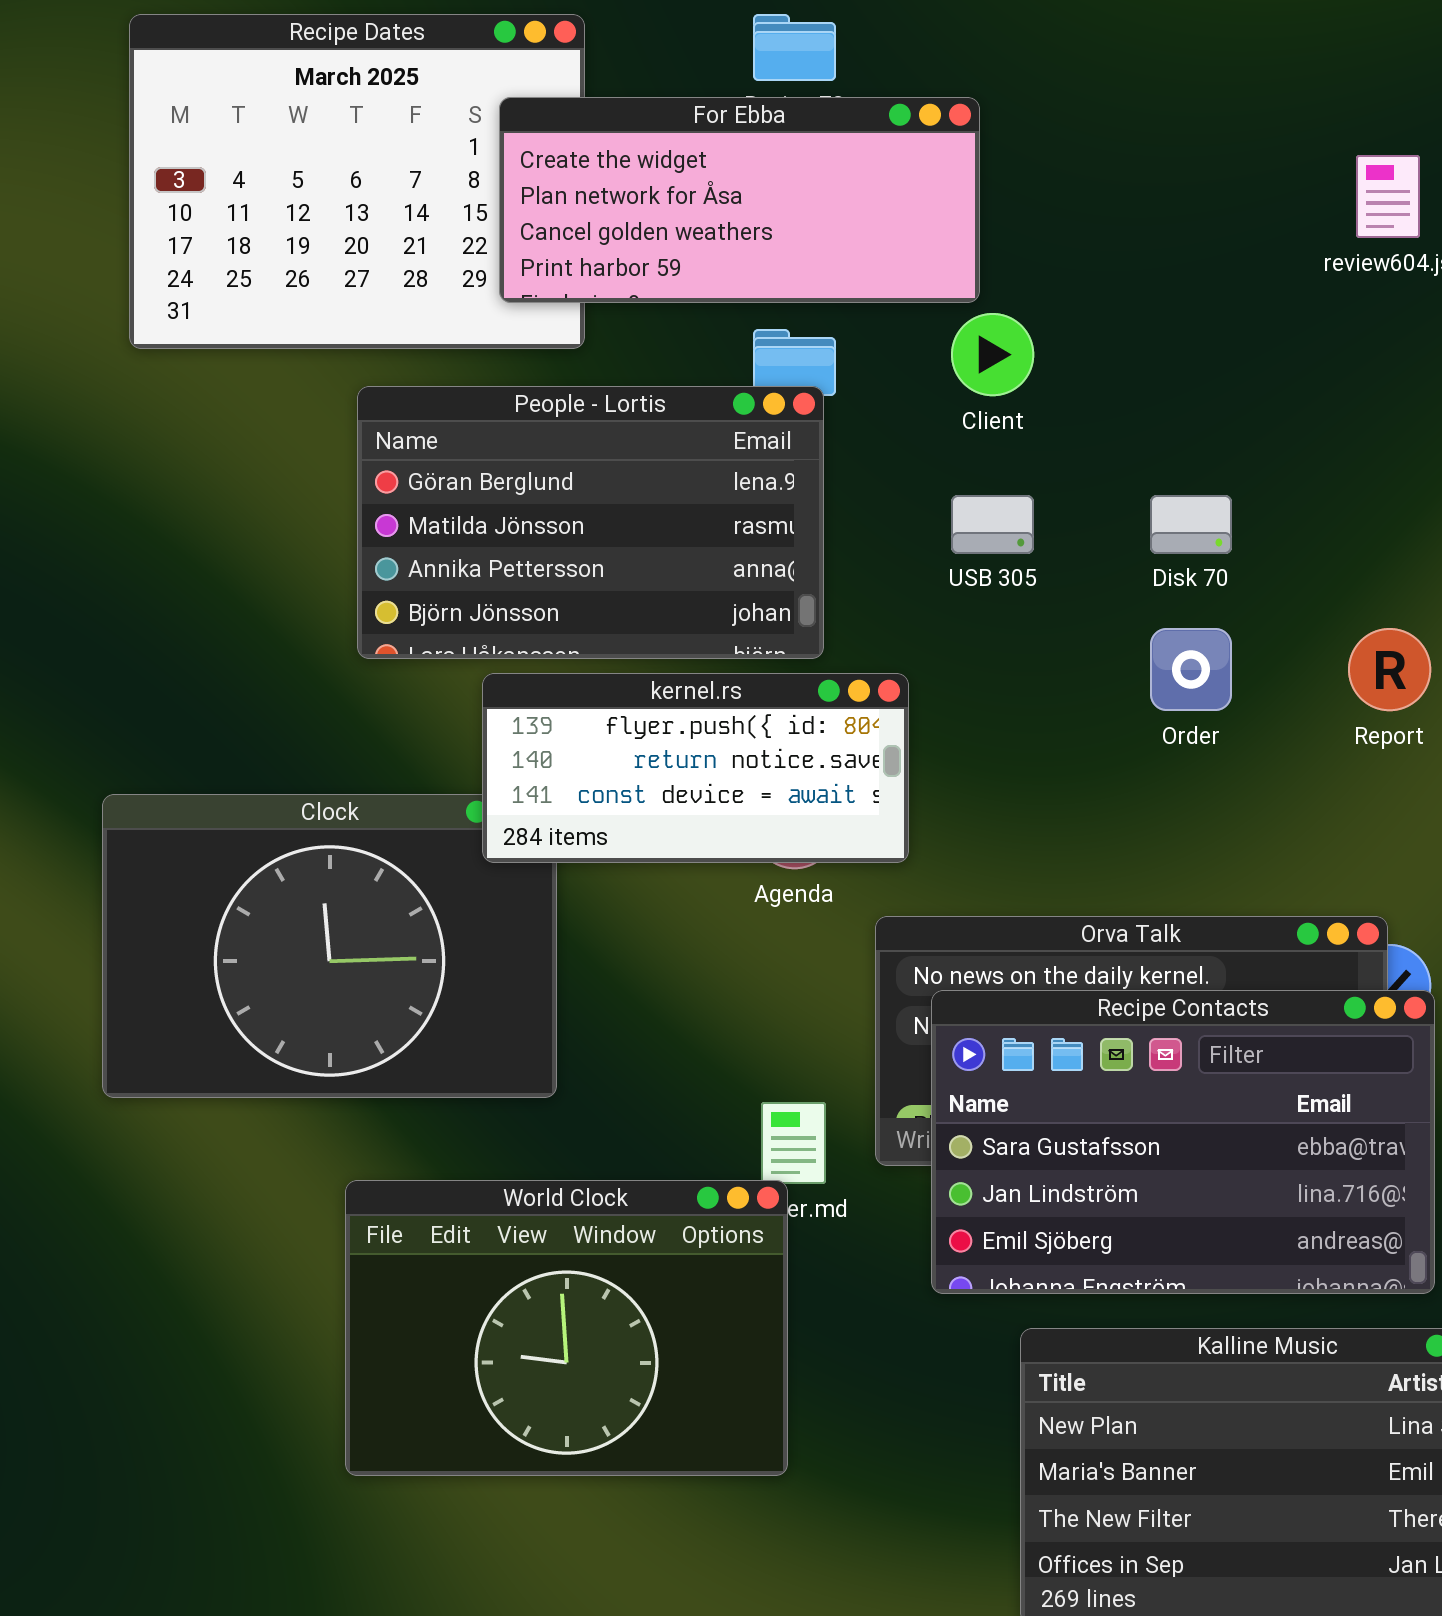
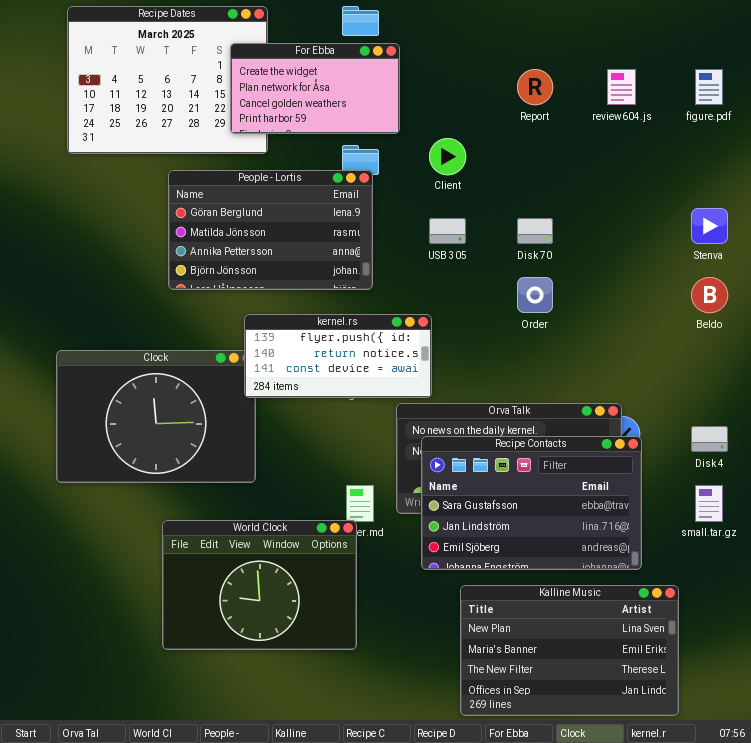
For Ebba: [499,97,980,303] -> [230,43,400,134], resized
Report: [1348,628,1431,711] -> [517,69,553,105], moved
kernel.rs: [482,673,909,863] -> [244,314,432,398], moved

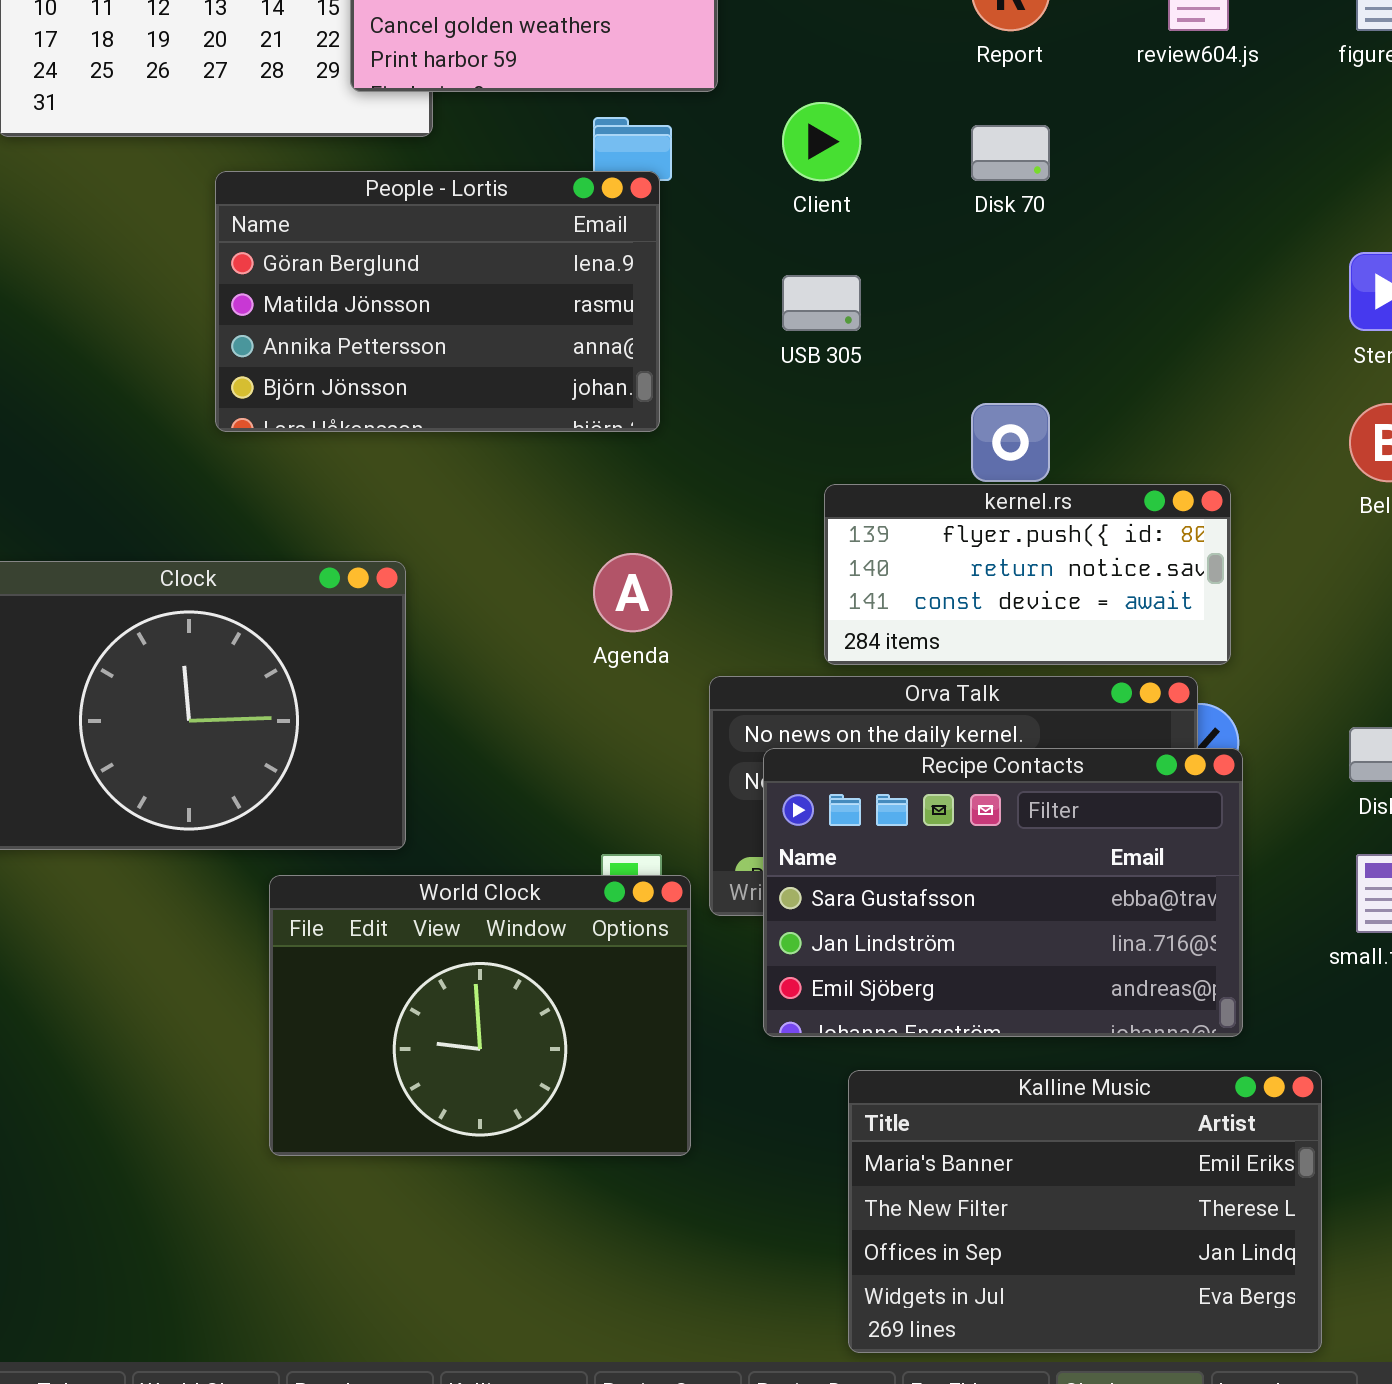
Disk 70: [517,218,553,244] -> [971,125,1050,181], moved
kernel.rs: [244,314,432,398] -> [824,484,1231,665], moved
World Clock: [162,520,357,650] -> [269,875,691,1156], moved
Kalline Music: [460,585,679,716] -> [848,1070,1322,1353], scrolled down 1 row

